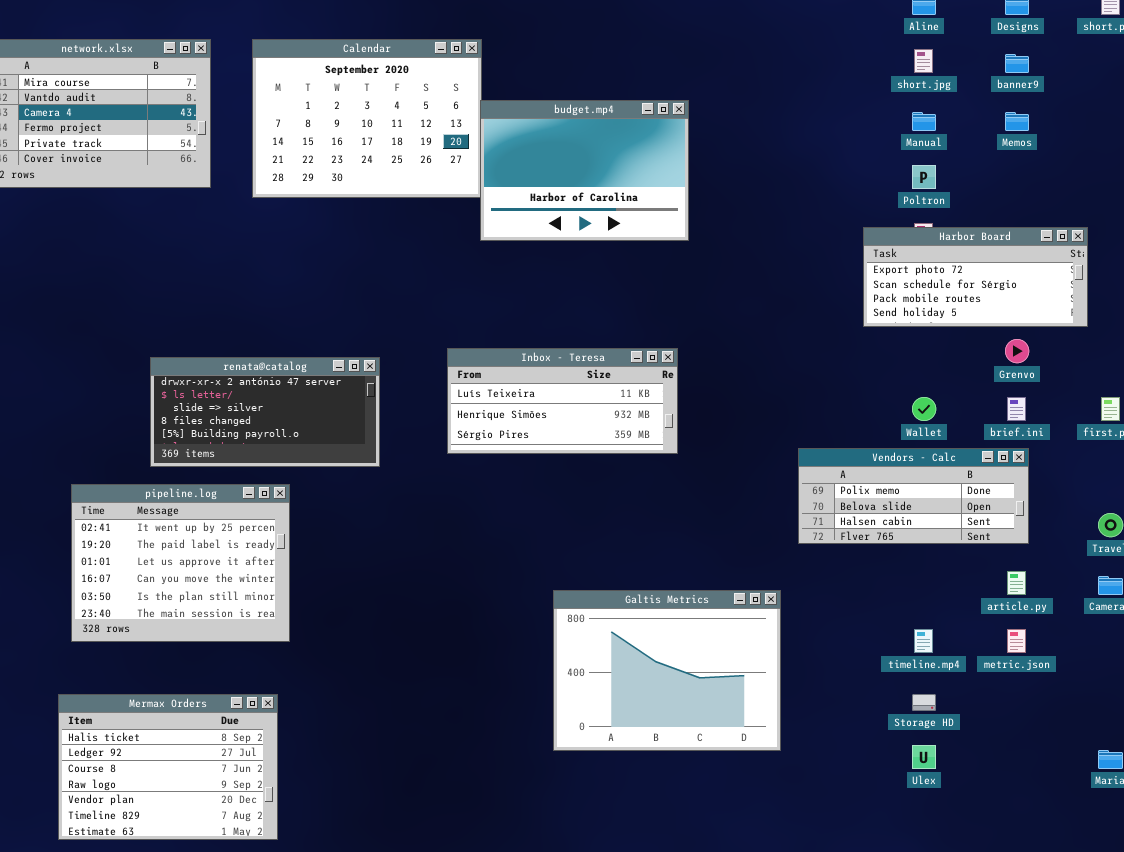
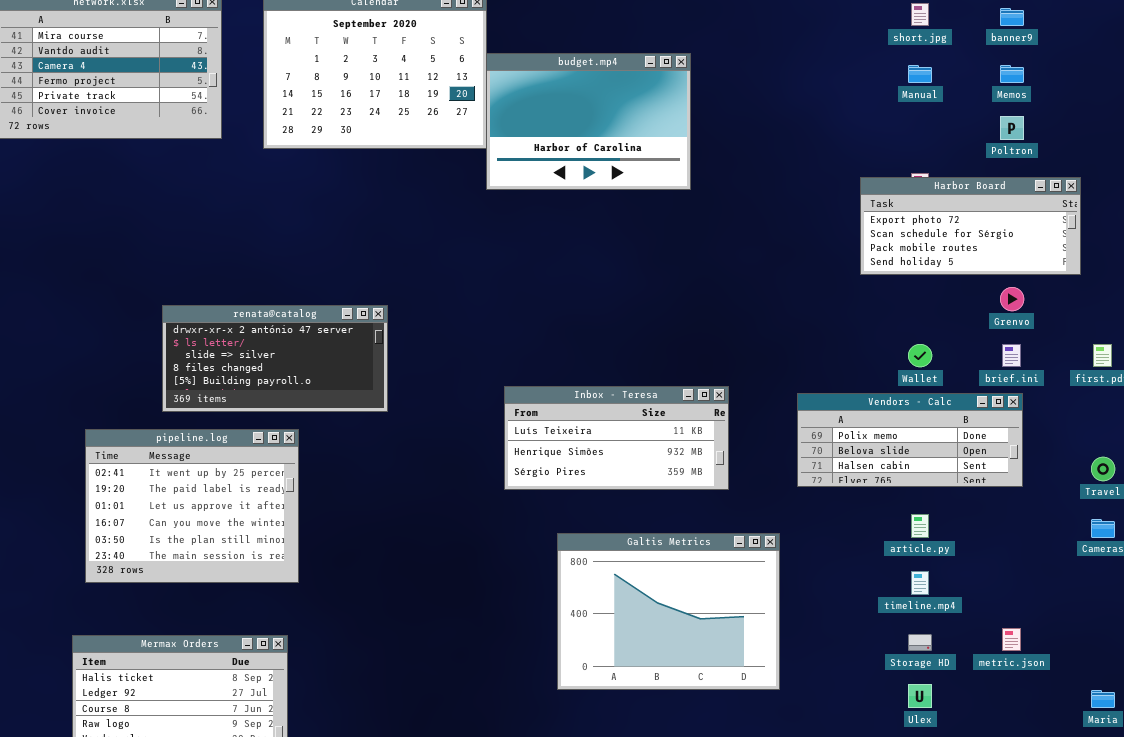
Poltron: [912,165,936,189] -> [1000,116,1024,140], moved
Inbox - Teresa: [447,348,678,454] -> [504,386,729,490], moved
article.py: [1007,571,1026,595] -> [911,514,929,538], moved
metric.json: [1007,629,1026,653] -> [1002,628,1021,651], moved

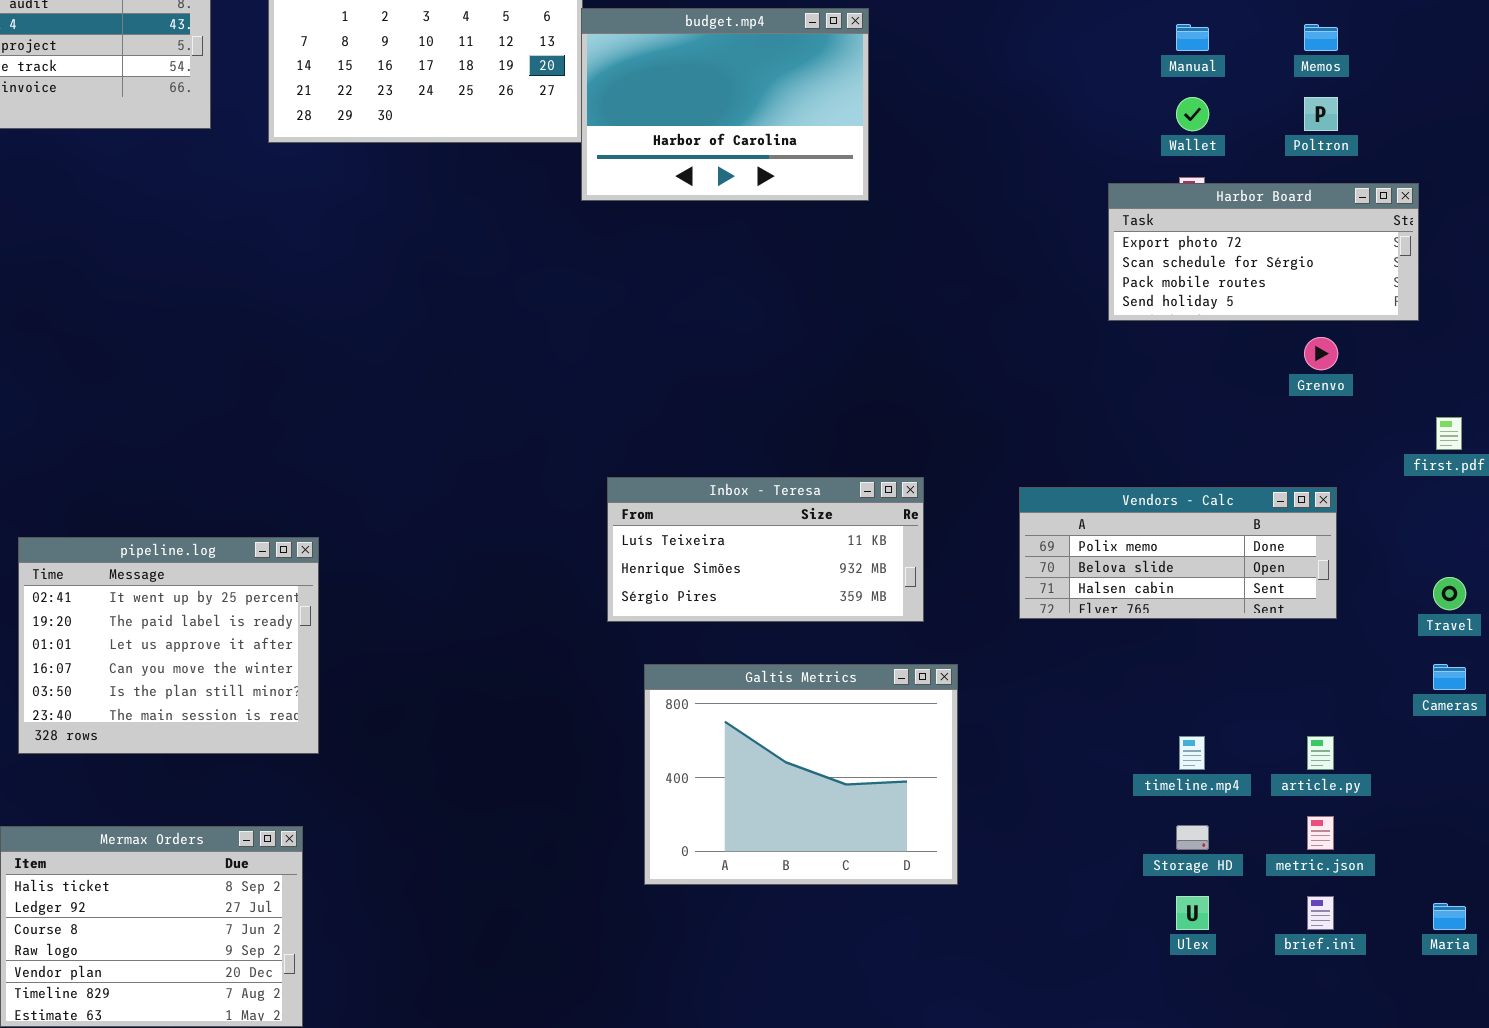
renata@catalog: [162,305,388,412] -> none, closed
Wallet: [908,344,932,367] -> [1176,97,1209,131], moved
brief.ini: [1002,344,1021,367] -> [1307,896,1334,930], moved
article.py: [911,514,929,538] -> [1307,736,1334,770], moved
Galtis Metrics: [557,533,780,690] -> [644,664,958,885], moved

